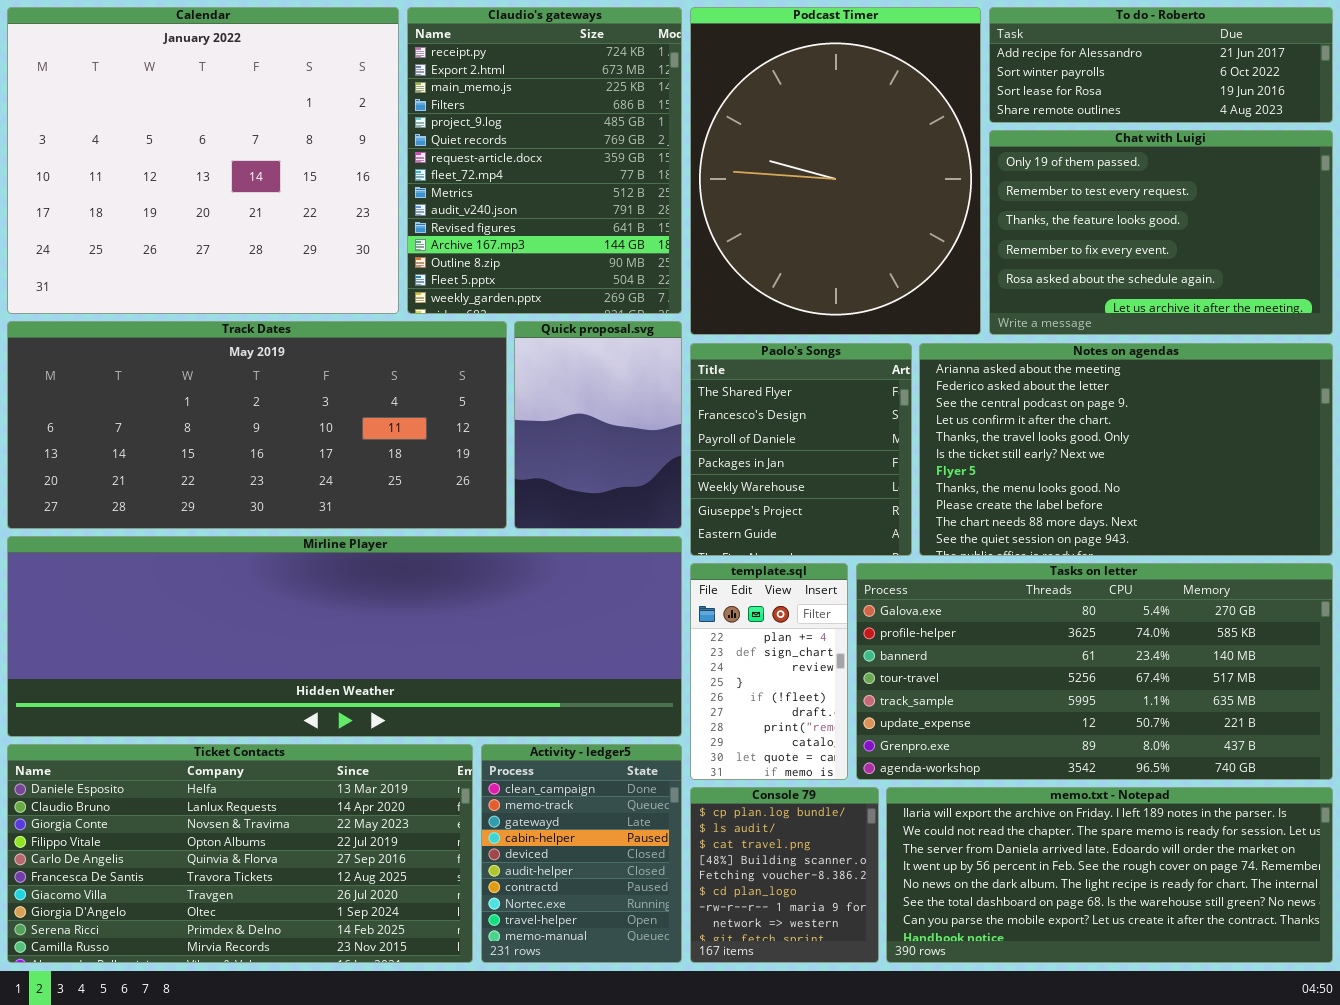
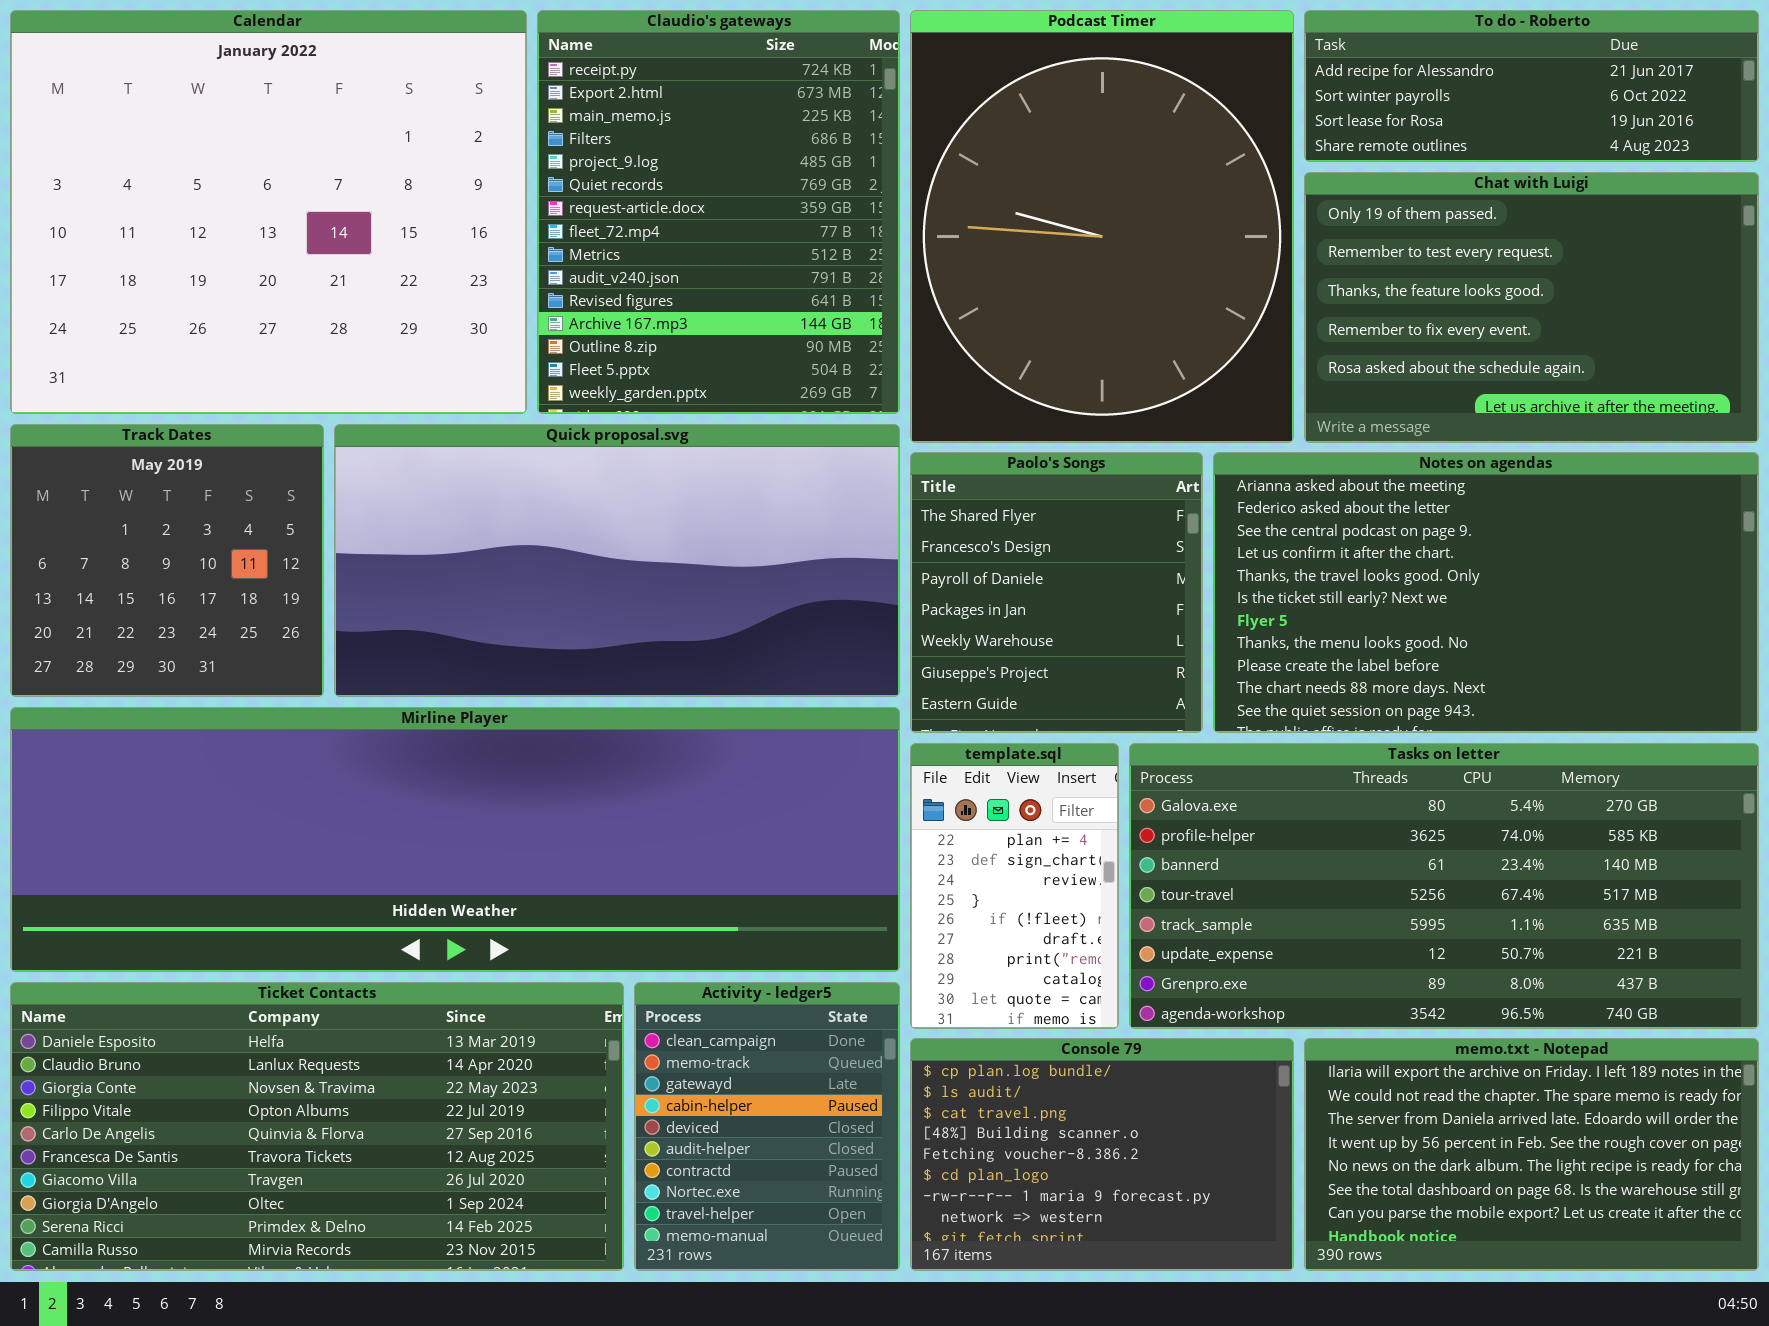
Track Dates: [7,321,507,529] -> [10,424,324,697], resized
Quick proposal.svg: [514,321,682,529] -> [334,424,900,697], resized
Console 79: [690,787,879,963] -> [910,1038,1294,1271], resized
memo.txt - Notepad: [886,787,1333,963] -> [1304,1038,1759,1271], resized

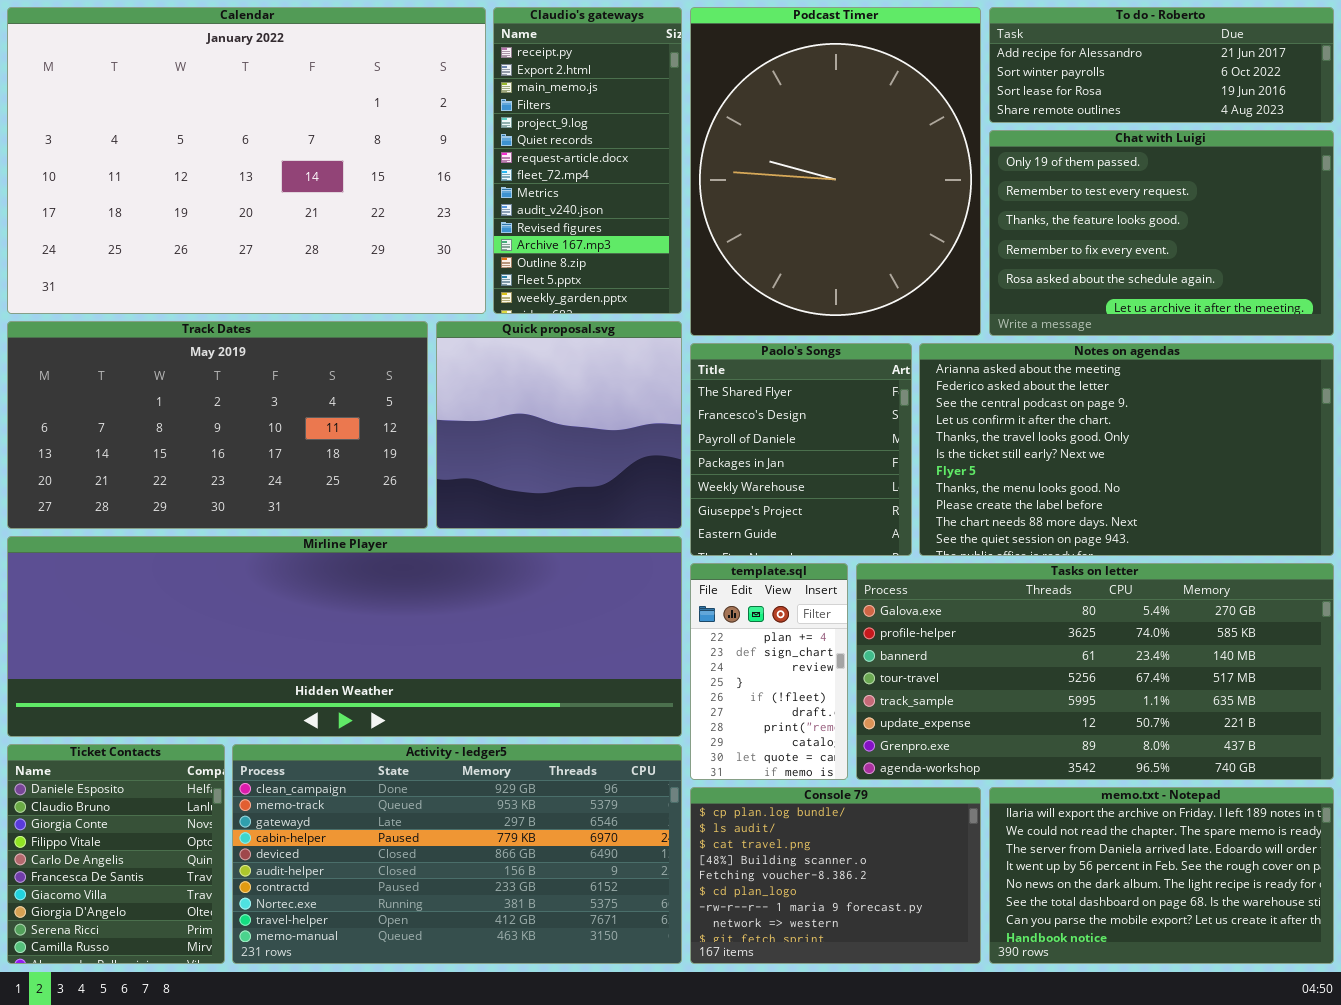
Calendar: [10,10,527,414] -> [7,7,486,314], resized
Claudio's gateways: [537,10,900,414] -> [493,7,682,314], resized
Track Dates: [10,424,324,697] -> [7,321,428,529], resized
Quick proposal.svg: [334,424,900,697] -> [436,321,682,529], resized
Ticket Contacts: [10,982,624,1271] -> [7,744,225,964], resized
Activity - ledger5: [634,982,900,1271] -> [232,744,682,964], resized

